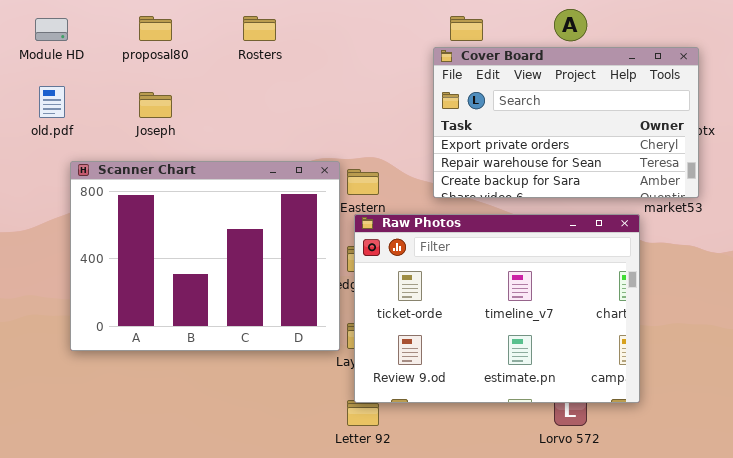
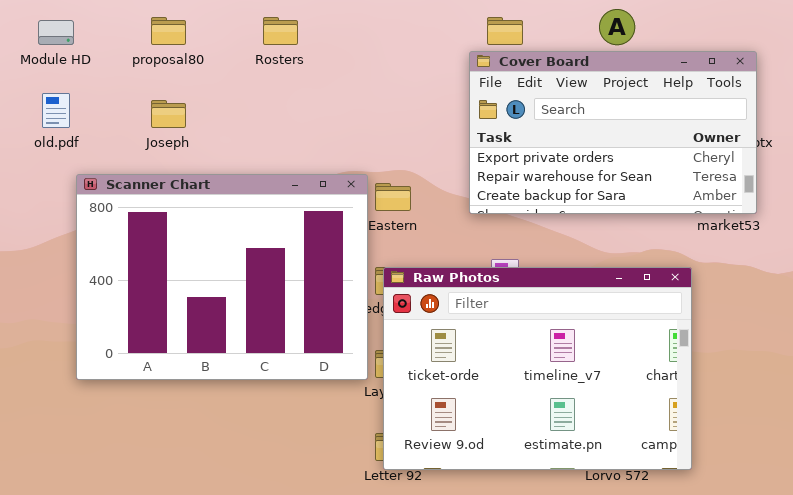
Raw Photos: [354,214,640,403] -> [383,267,692,470], moved

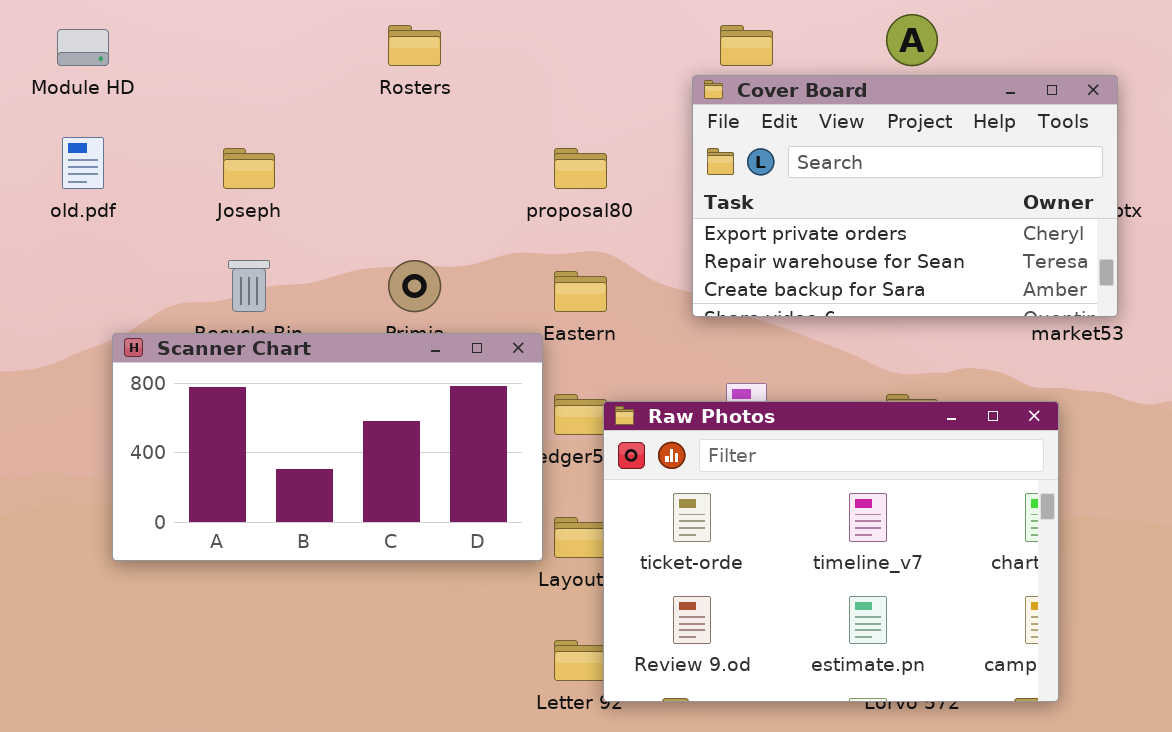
proposal80: [151,17,186,45] -> [554,148,607,189], moved
Scanner Chart: [76,174,368,380] -> [112,333,543,561], resized
Raw Photos: [383,267,692,470] -> [603,401,1059,702], moved

